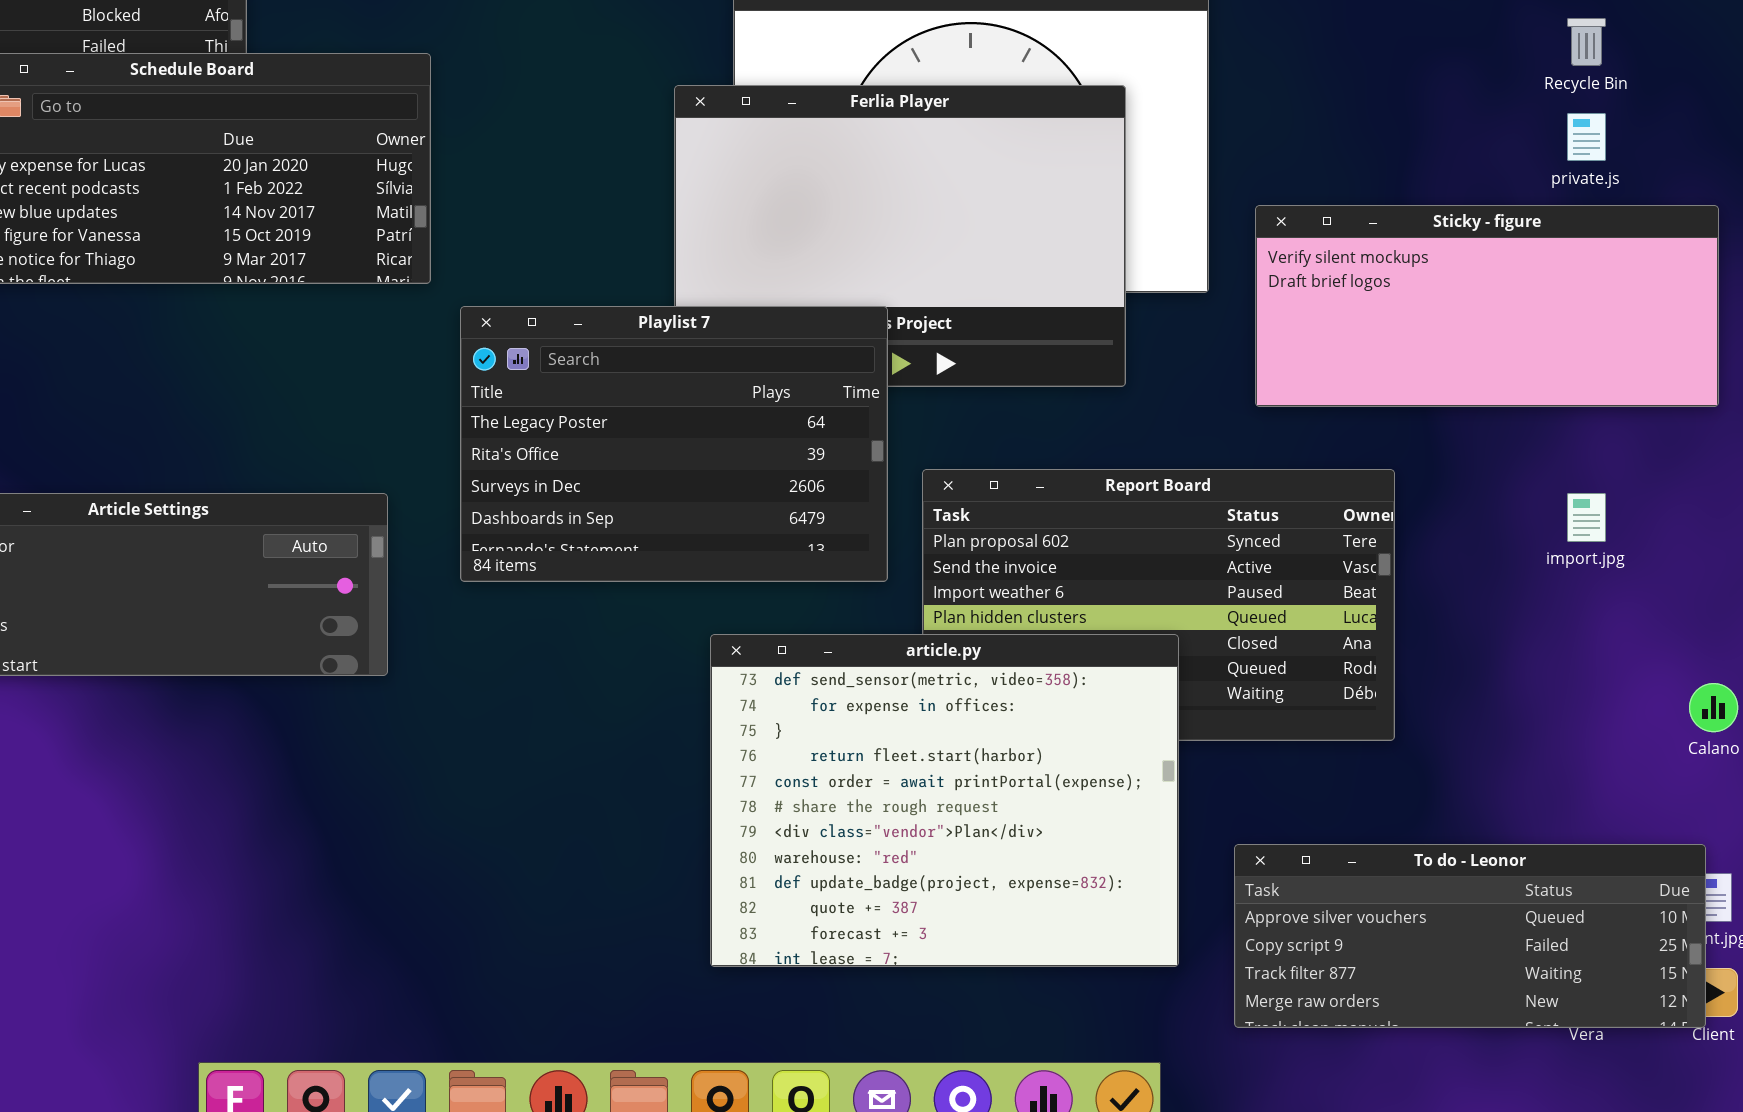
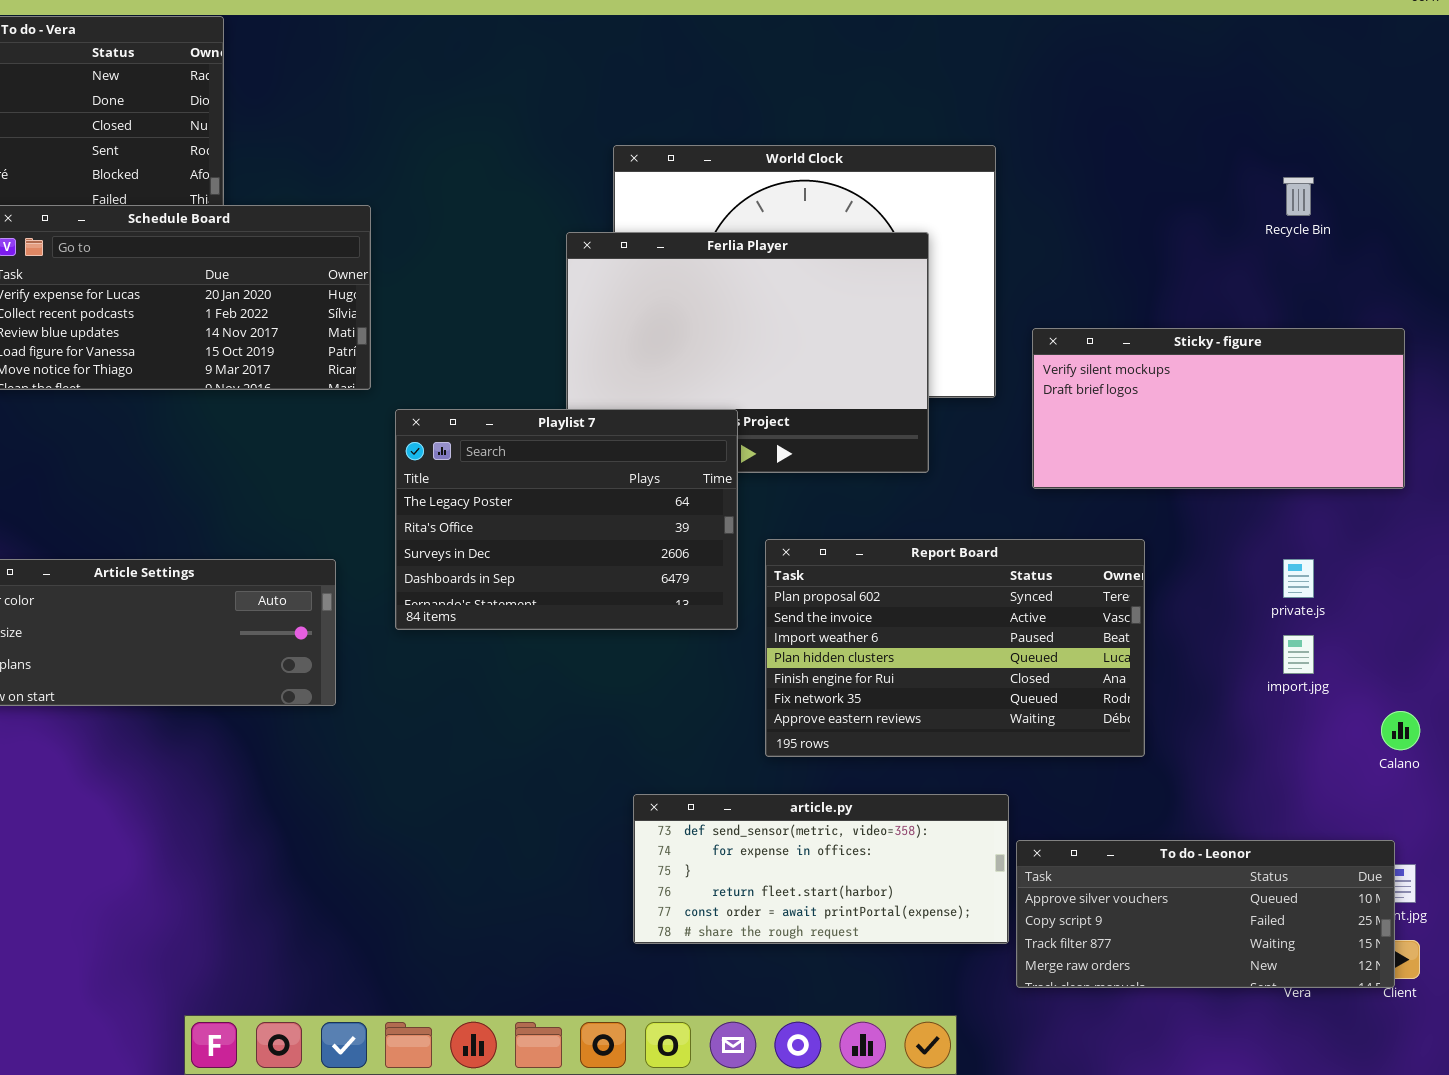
private.js: [1567,113,1606,161] -> [1283,559,1314,598], moved
import.jpg: [1567,493,1606,542] -> [1283,635,1314,674], moved
article.py: [710,634,1179,967] -> [633,794,1009,944], moved, resized

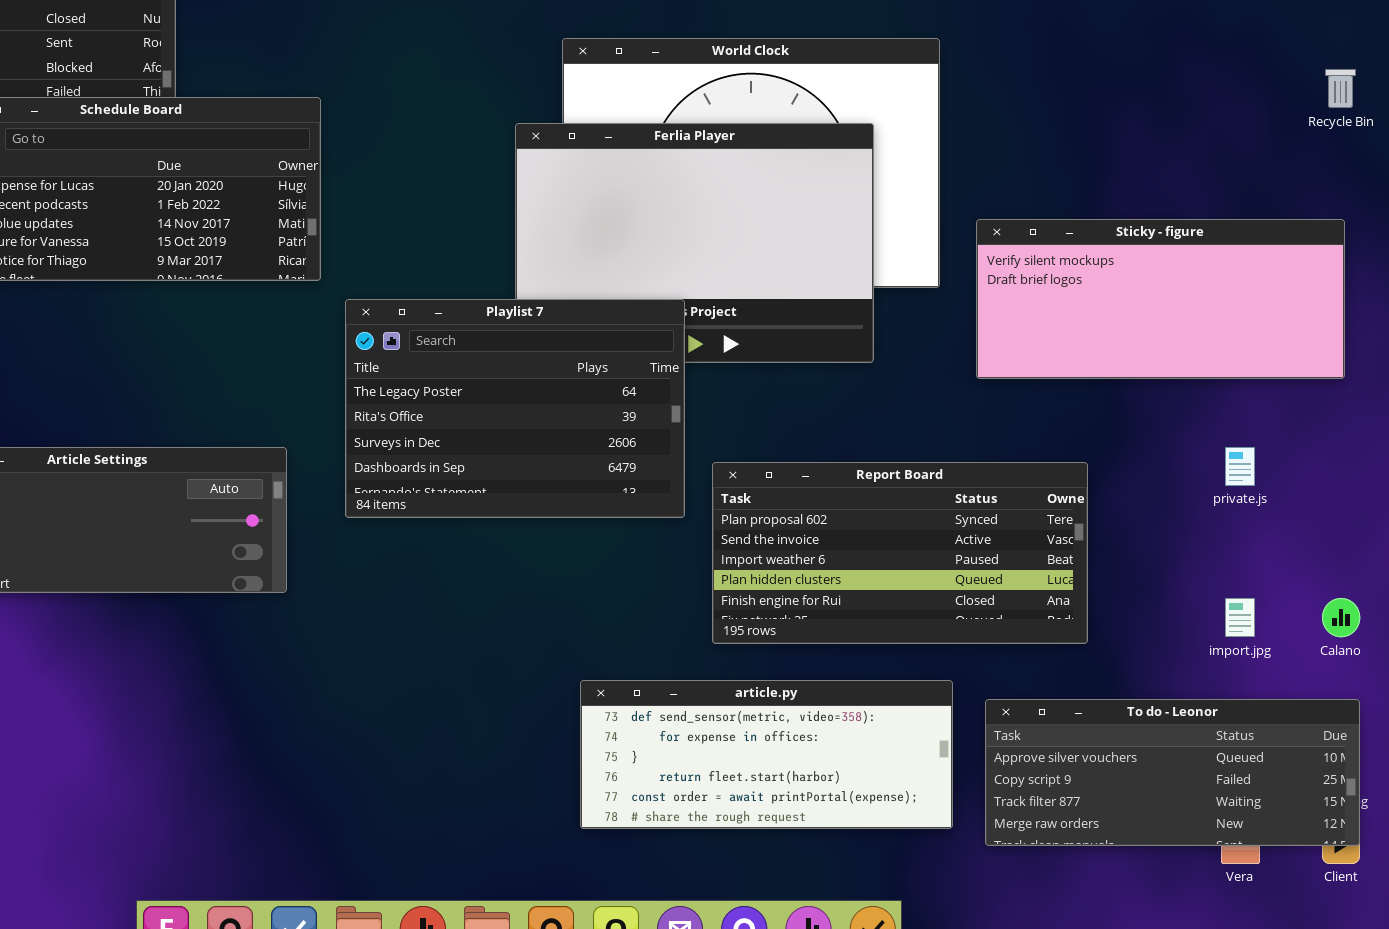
Recycle Bin: [1283,177,1314,216] -> [1325,69,1356,108], moved
Report Board: [765,539,1145,757] -> [712,462,1088,644], resized
import.jpg: [1283,635,1314,674] -> [1225,598,1255,637], moved
To do - Leonor: [1016,840,1395,988] -> [985,699,1360,846], moved

